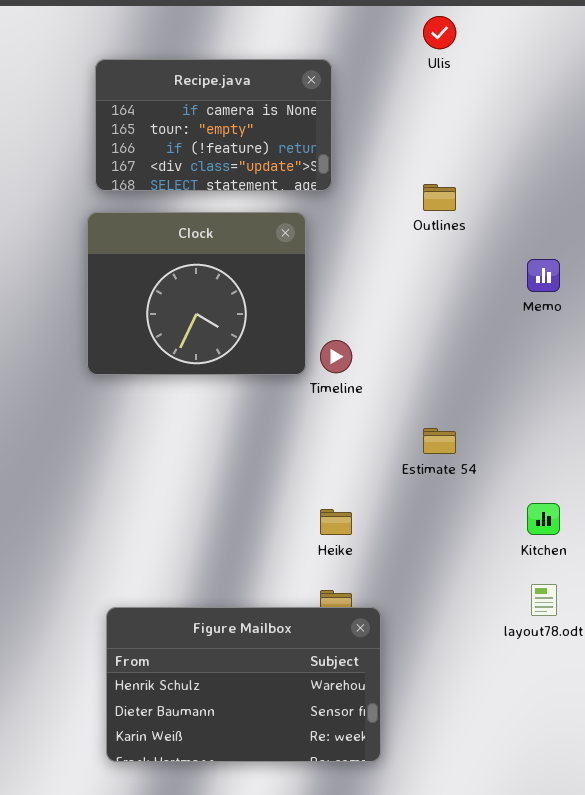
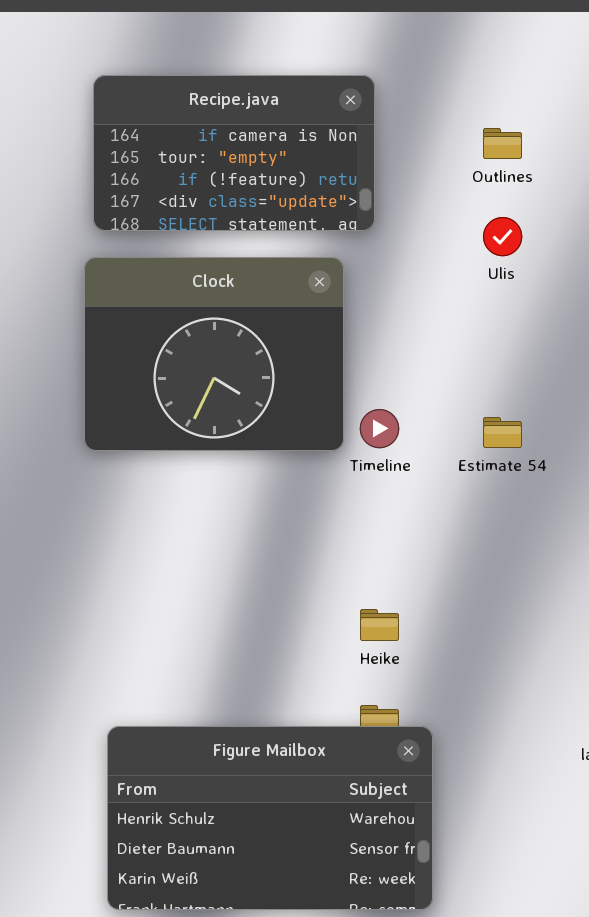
Ulis: [423,16,456,49] -> [483,217,522,256], moved
Outlines: [423,184,456,211] -> [483,128,522,159], moved
Estimate 54: [423,428,456,454] -> [483,417,522,448], moved

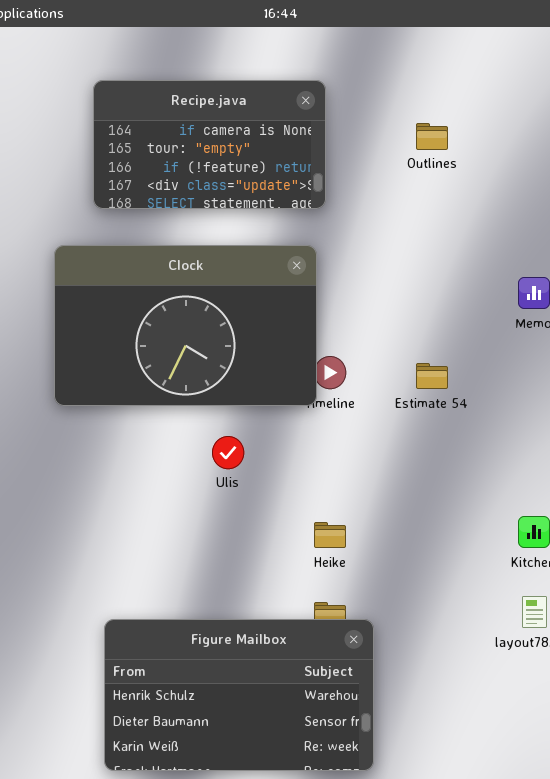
Ulis: [483,217,522,256] -> [212,436,244,469], moved
Clock: [84,257,344,451] -> [54,245,317,406], moved, resized

